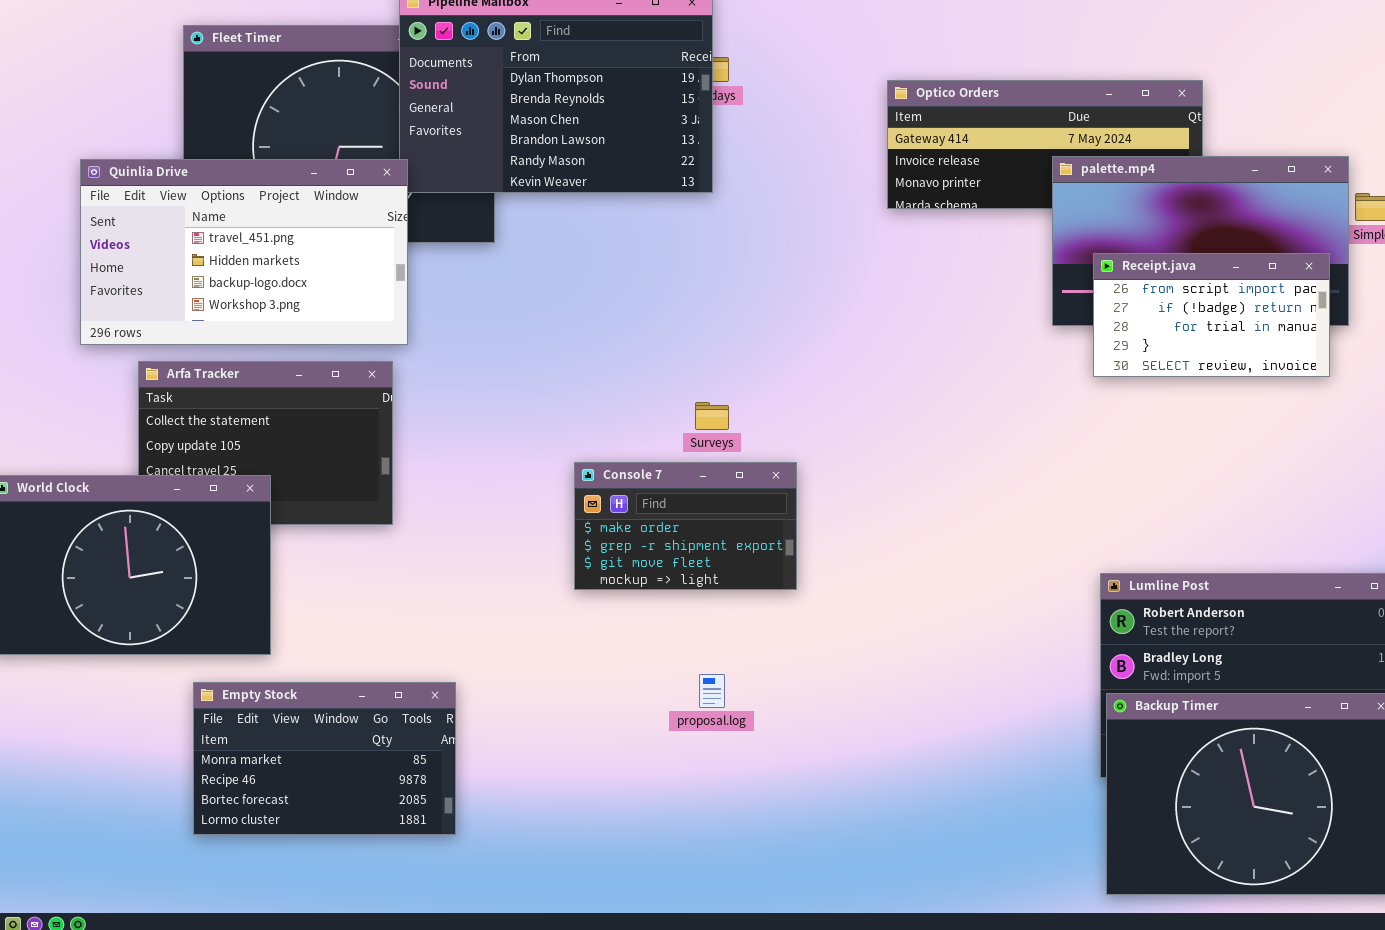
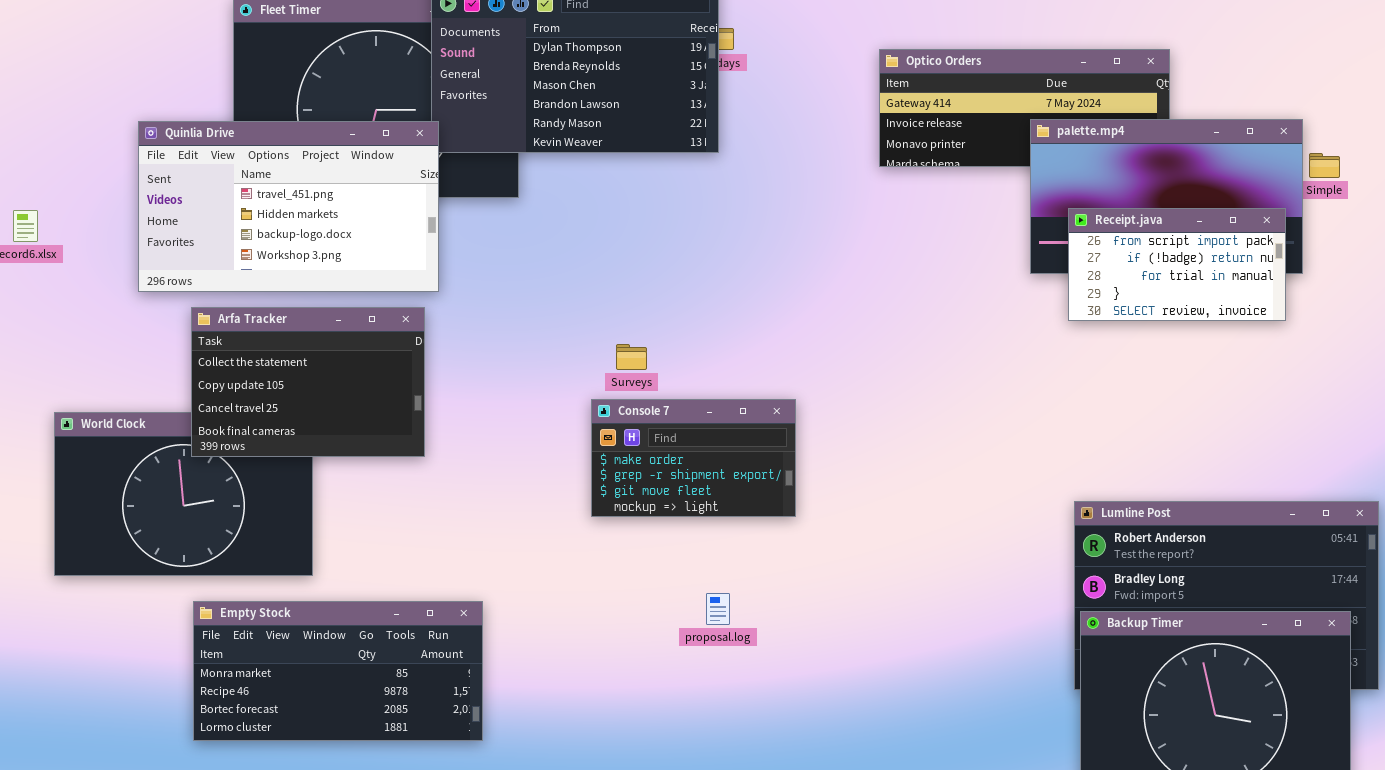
Arfa Tracker: [138,361,393,525] -> [191,307,425,457], raised
Surveys: [695,402,729,430] -> [616,344,647,370], moved
Empty Stock: [193,682,456,835] -> [193,601,483,741], resized

